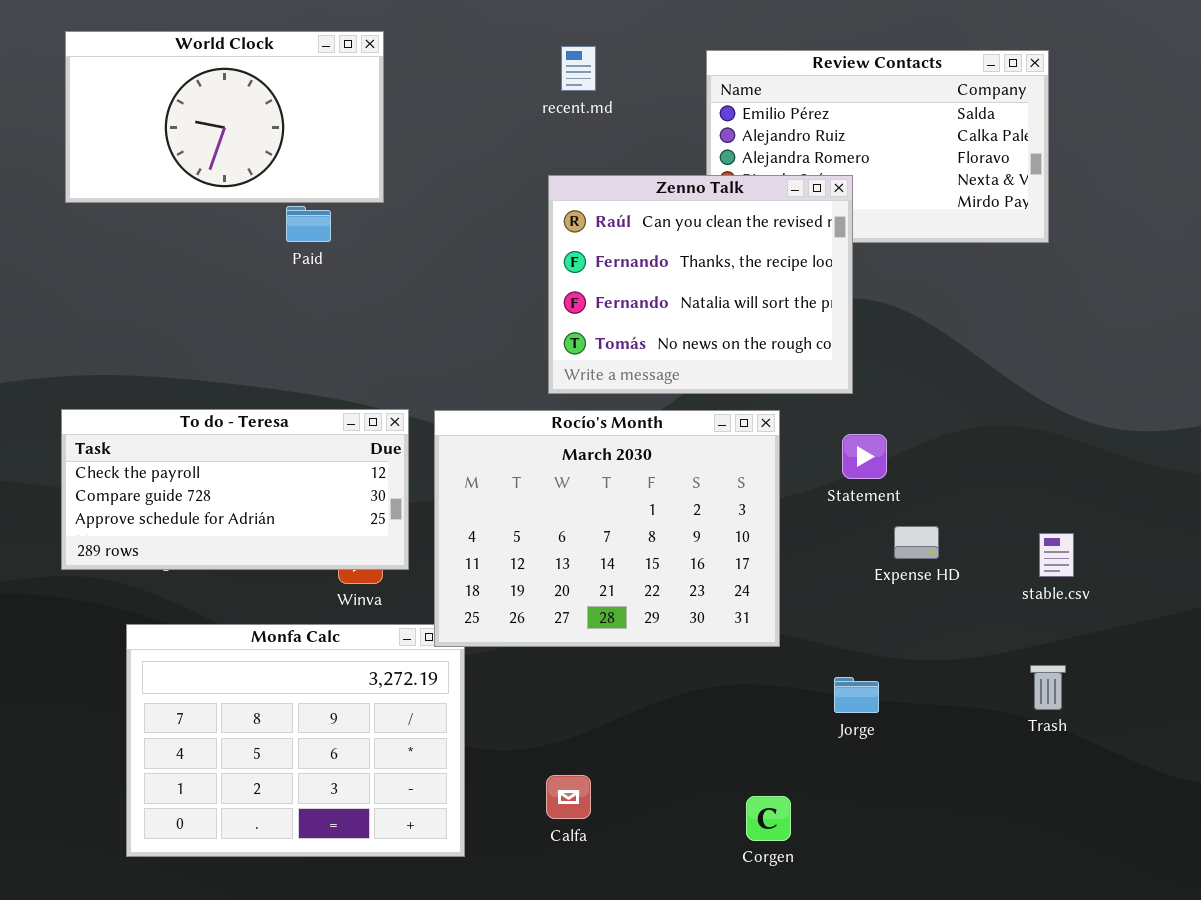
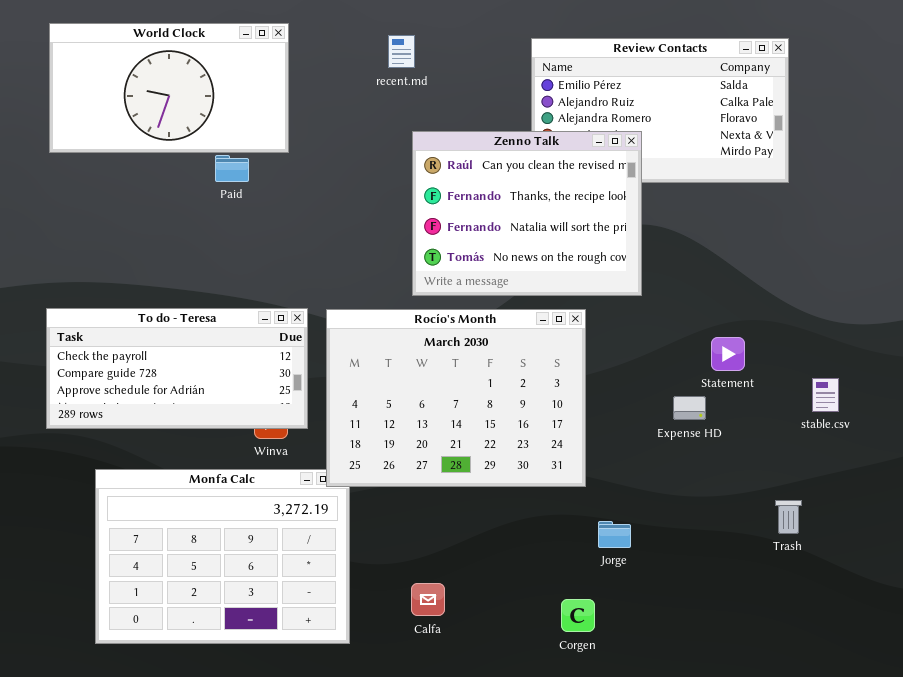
recent.md: [561,46,596,91] -> [388,35,415,68], moved
Statement: [842,434,887,479] -> [711,337,745,371], moved
stable.csv: [1039,533,1074,577] -> [812,378,839,412], moved
Jorge: [834,677,879,713] -> [598,521,631,548], moved

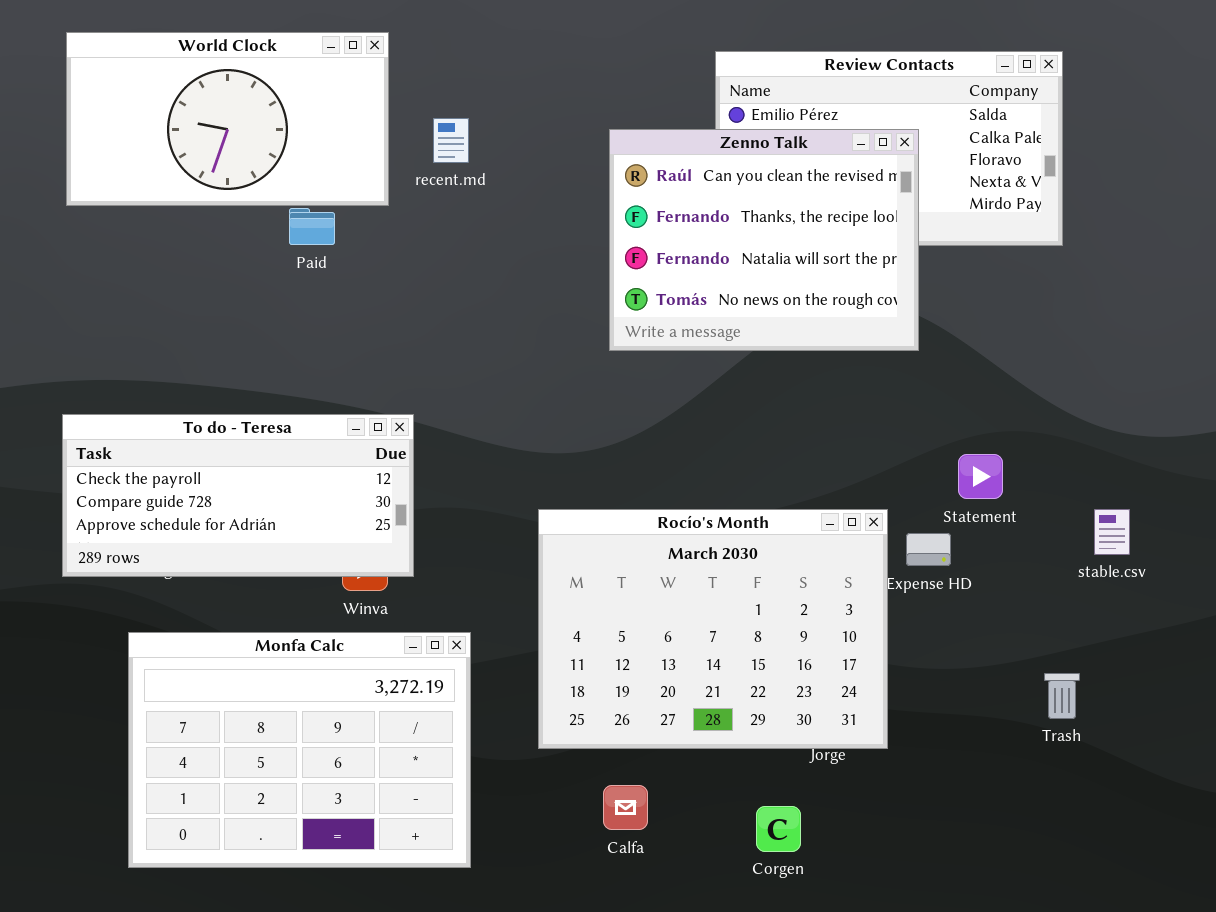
recent.md: [388,35,415,68] -> [433,118,469,163], moved
Zenno Talk: [412,131,642,296] -> [609,129,919,351], moved
Rocío's Month: [326,309,586,487] -> [538,509,888,749], moved
Calfa: [411,583,445,616] -> [603,785,648,830], moved

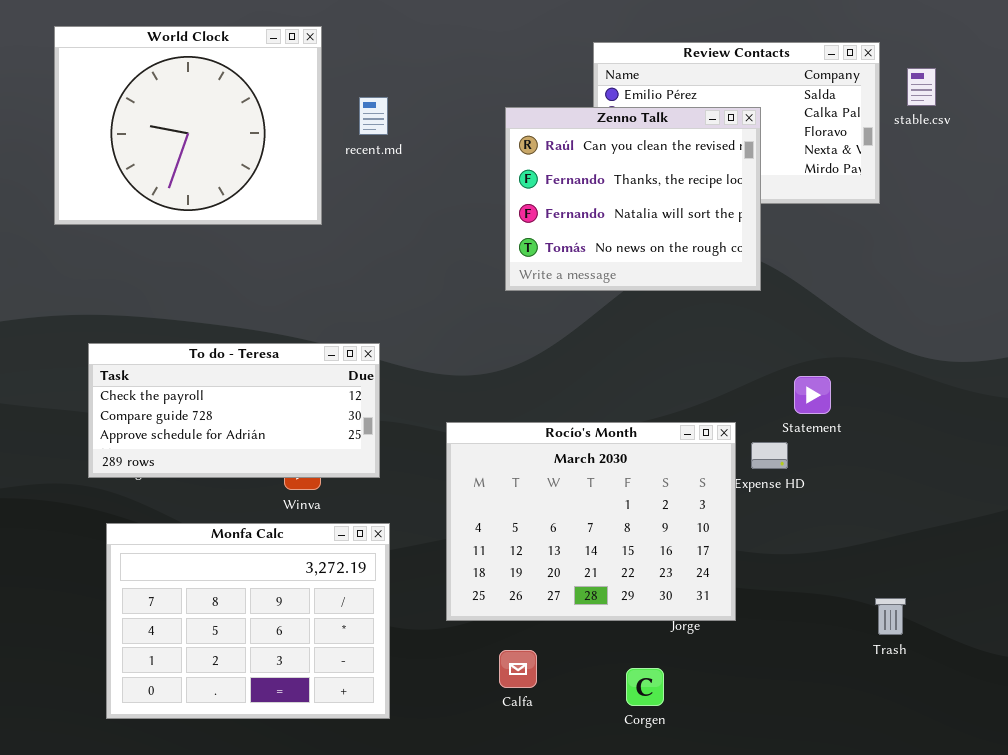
World Clock: [66,32,389,206] -> [54,26,322,225], resized
To do - Teresa: [62,414,414,577] -> [88,343,380,478], moved
stable.csv: [1094,509,1130,555] -> [907,68,936,106], moved
Trash: [1044,673,1080,719] -> [875,598,906,635], moved

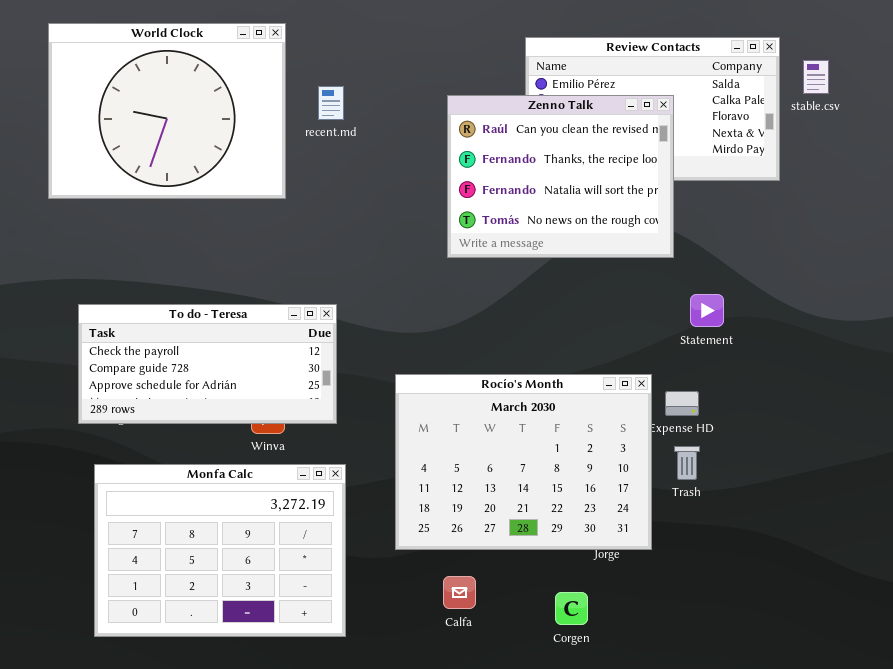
Statement: [794,376,831,414] -> [690,294,724,327], moved
Trash: [875,598,906,635] -> [674,446,700,480], moved

